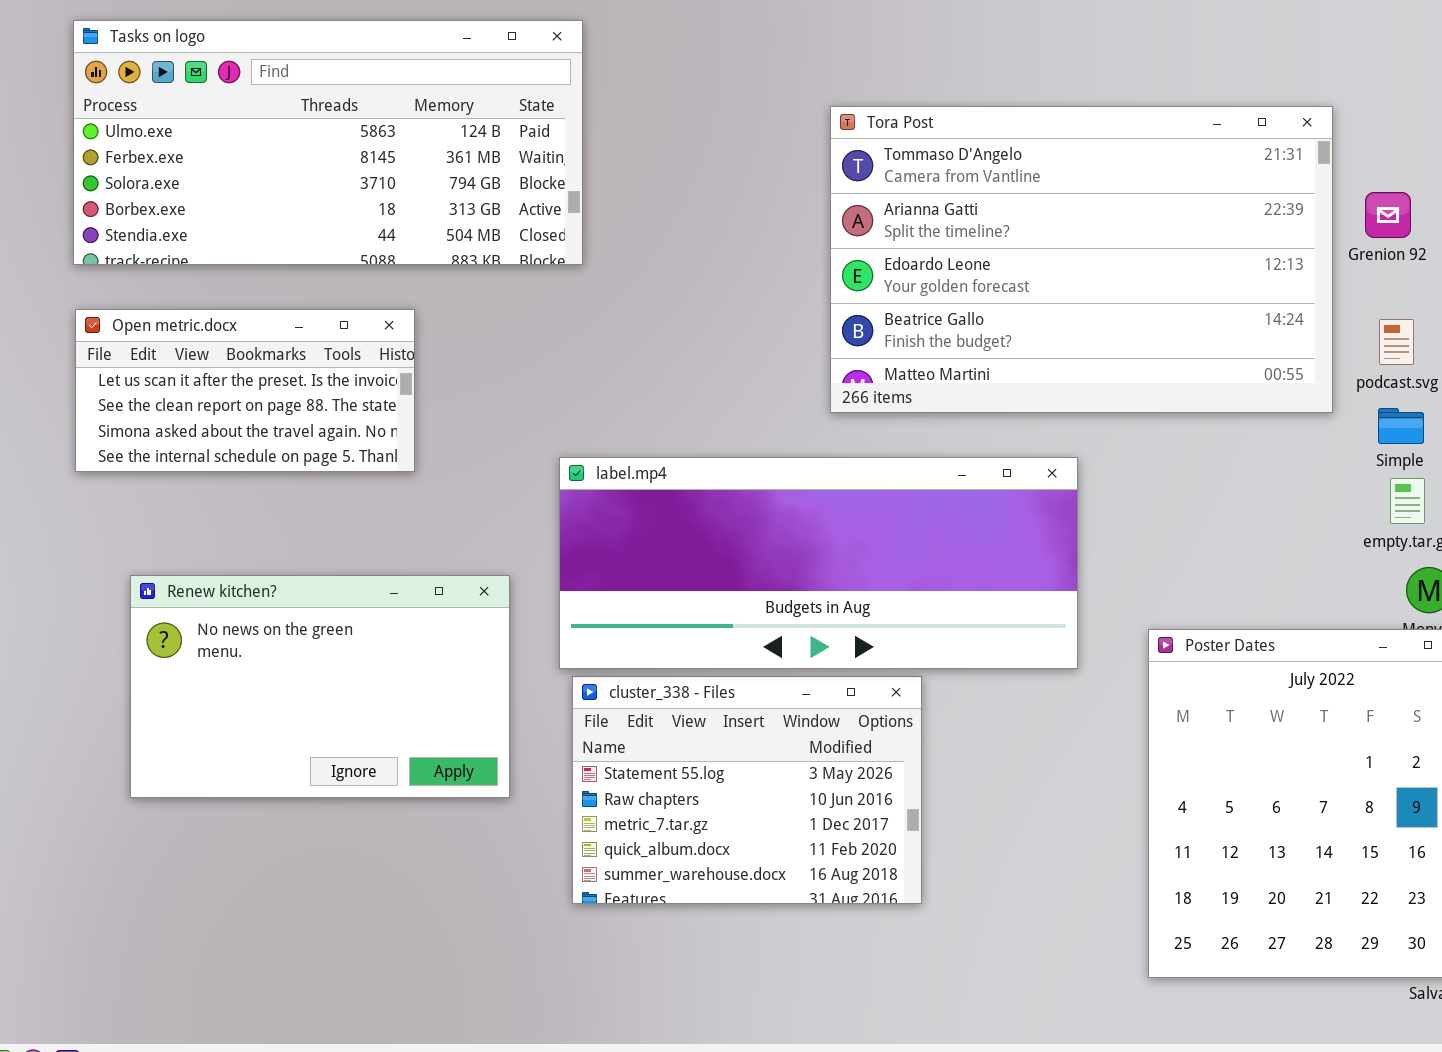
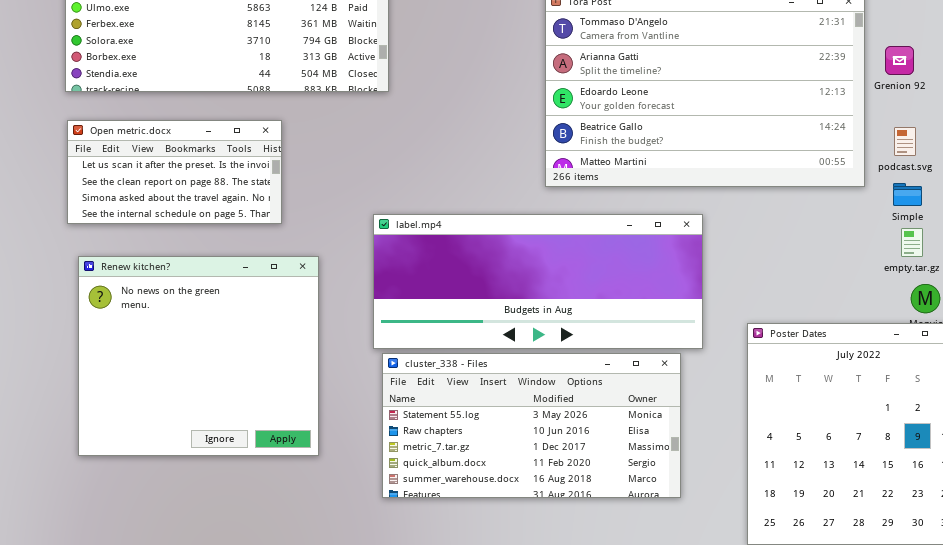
Renew kitchen?: [130,575,510,798] -> [78,256,319,456], moved, resized
cluster_338 - Files: [572,676,922,904] -> [382,353,681,498], resized

